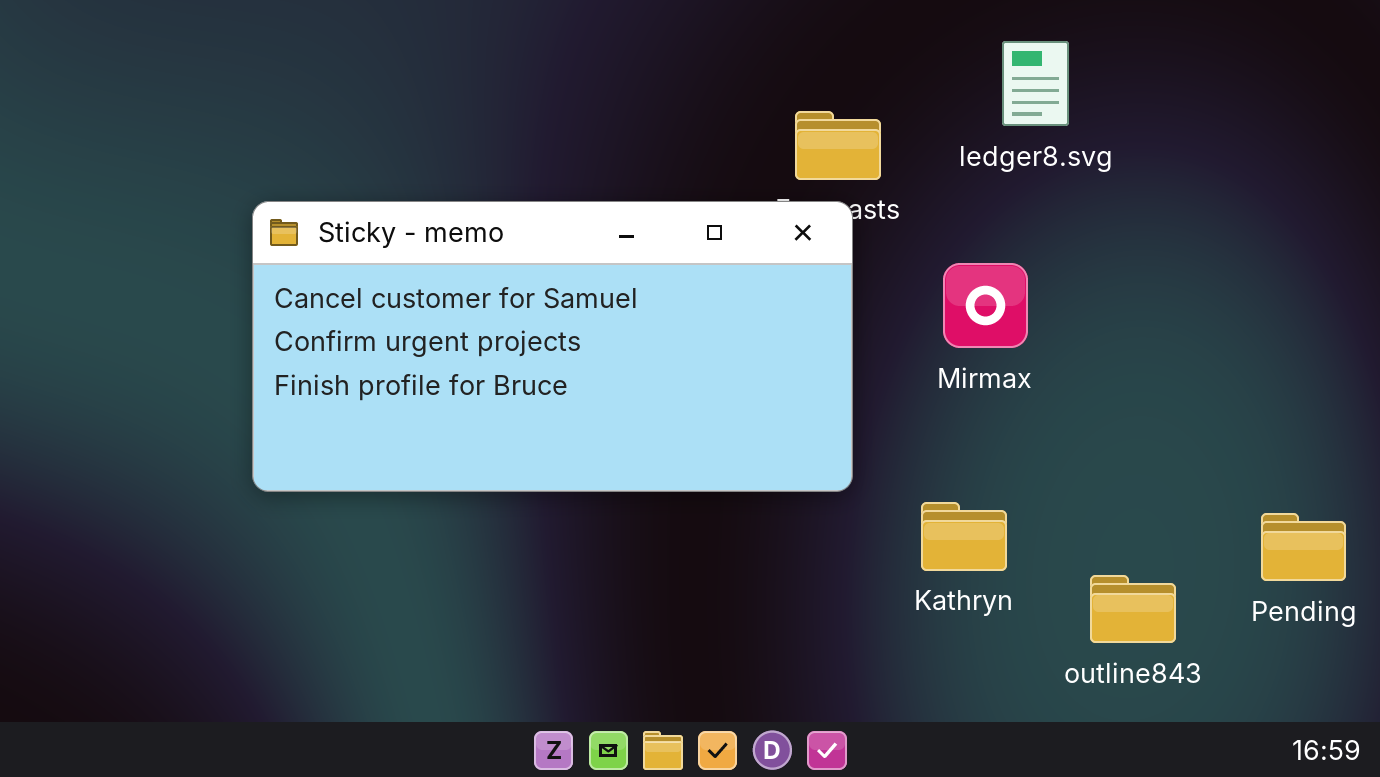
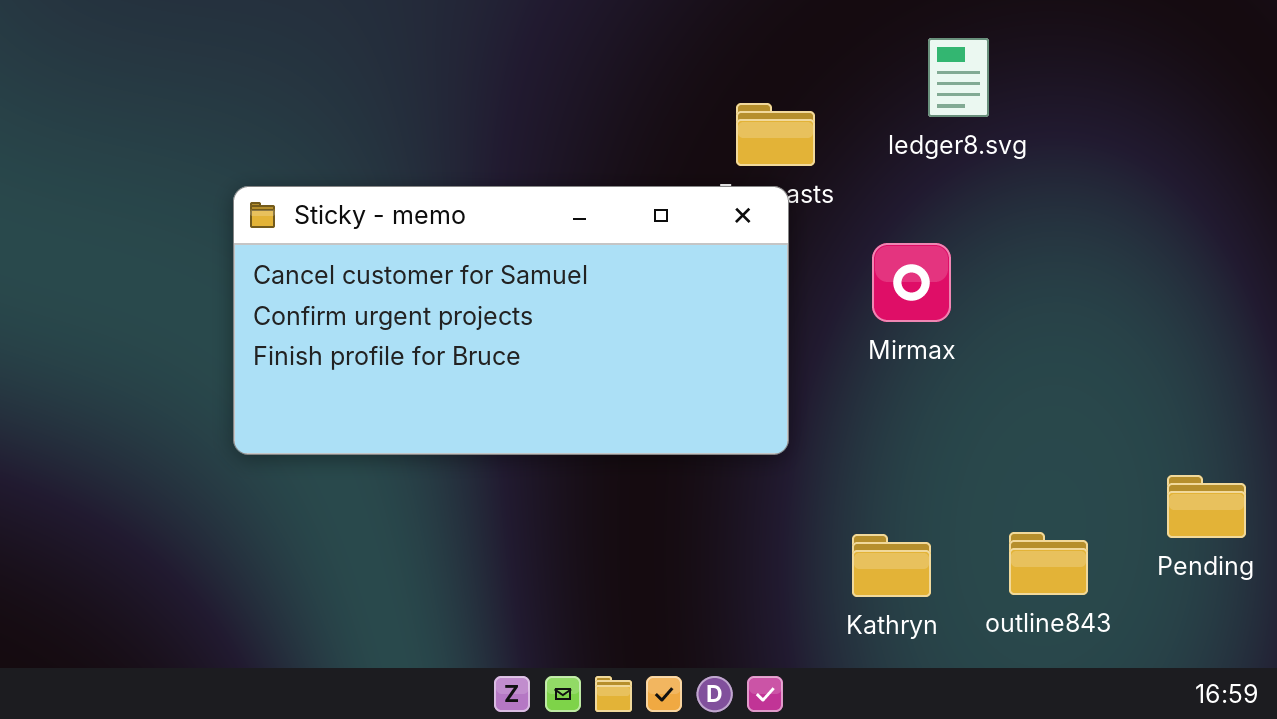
Kathryn: [921,502,1007,571] -> [852,534,931,597], moved

